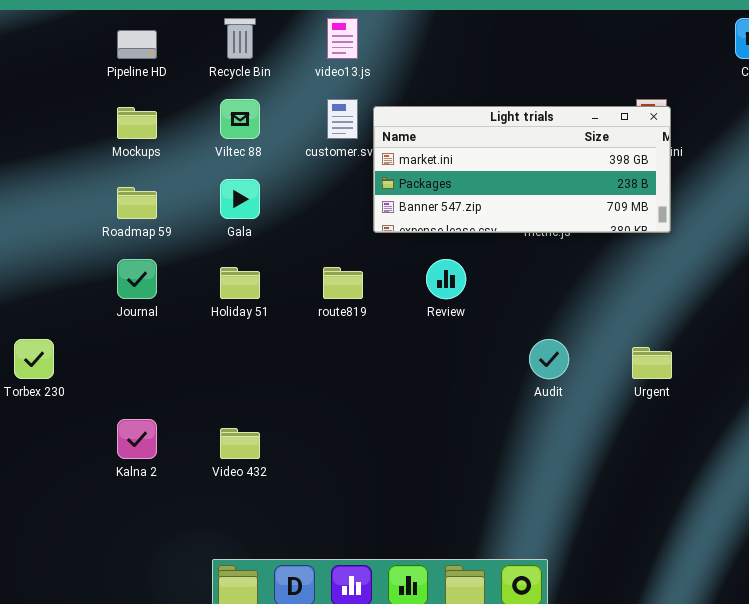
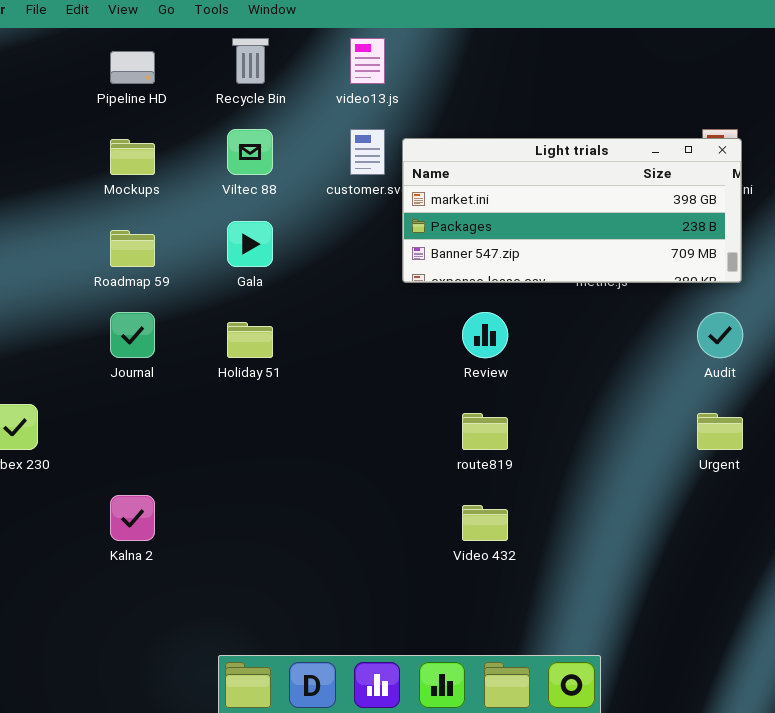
route819: [323,267,363,299] -> [462,413,508,450], moved
Audit: [529,339,569,379] -> [697,312,743,358], moved
Video 432: [220,428,260,459] -> [462,505,508,541], moved

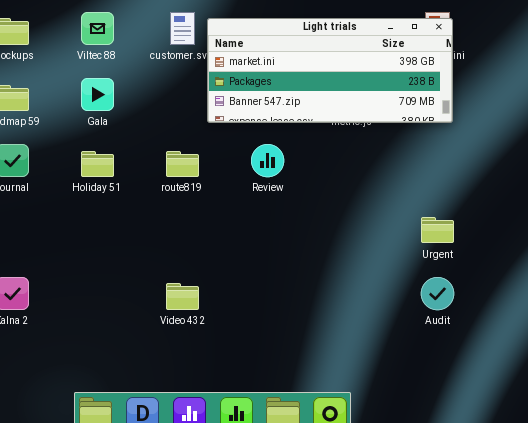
Audit: [697,312,743,358] -> [421,277,454,310], moved
route819: [462,413,508,450] -> [166,151,199,177], moved
Video 432: [462,505,508,541] -> [166,283,199,310], moved

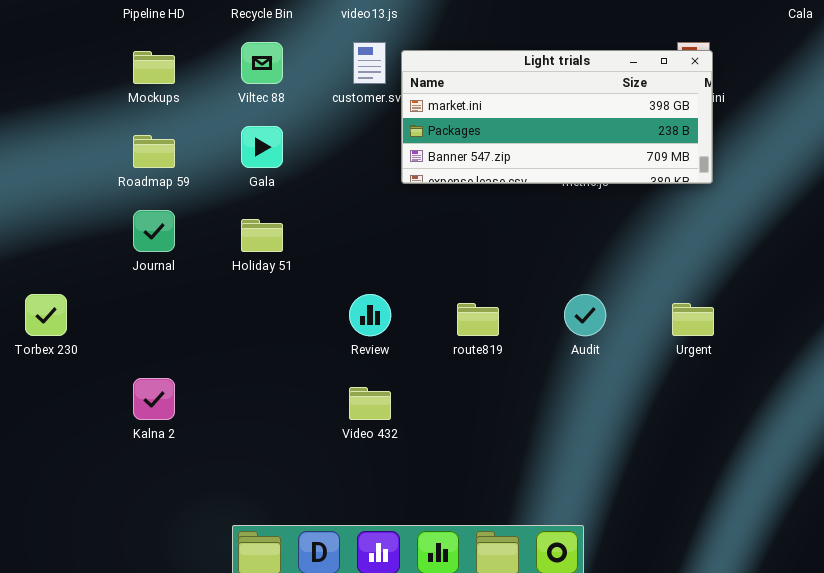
Review: [251,144,284,177] -> [349,294,391,336], moved
route819: [166,151,199,177] -> [457,303,499,336], moved
Audit: [421,277,454,310] -> [564,294,606,336], moved

